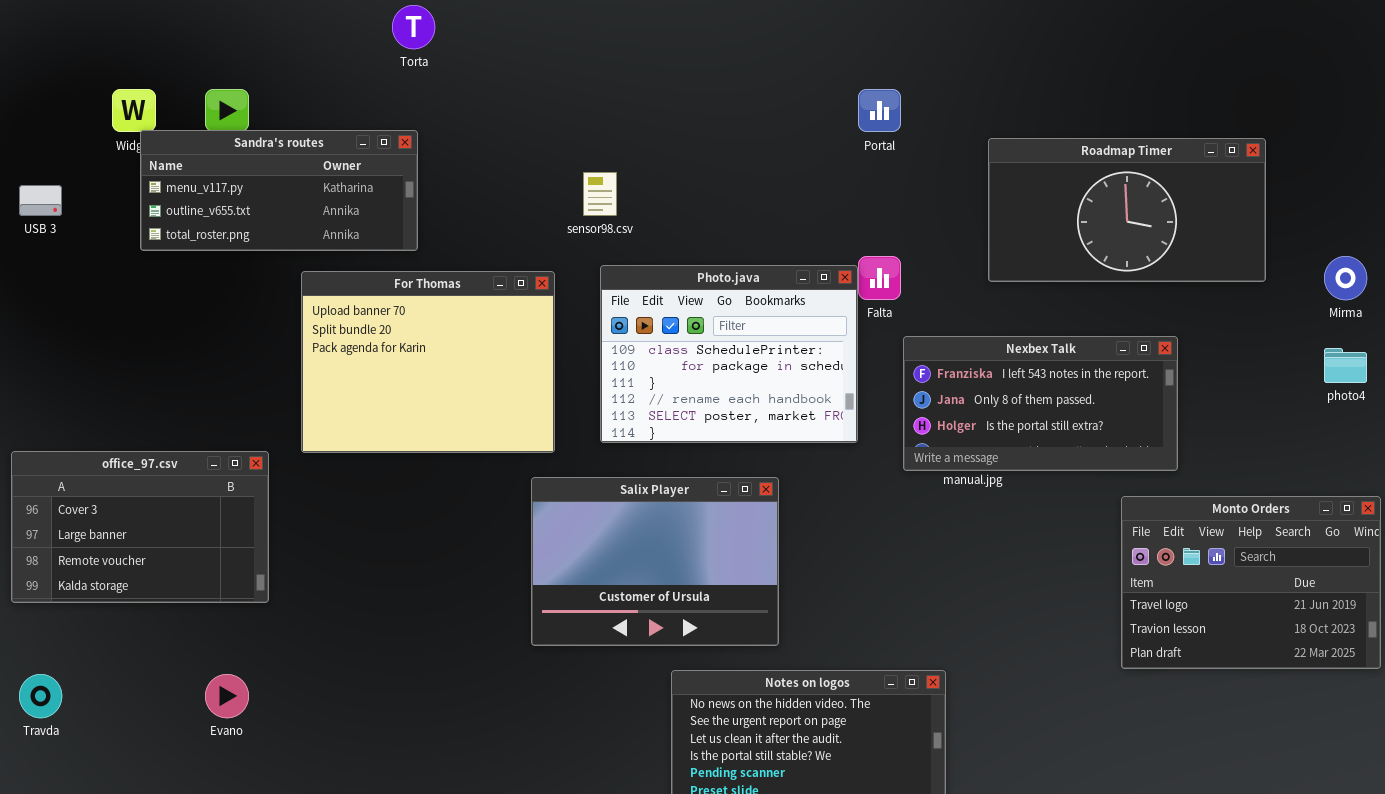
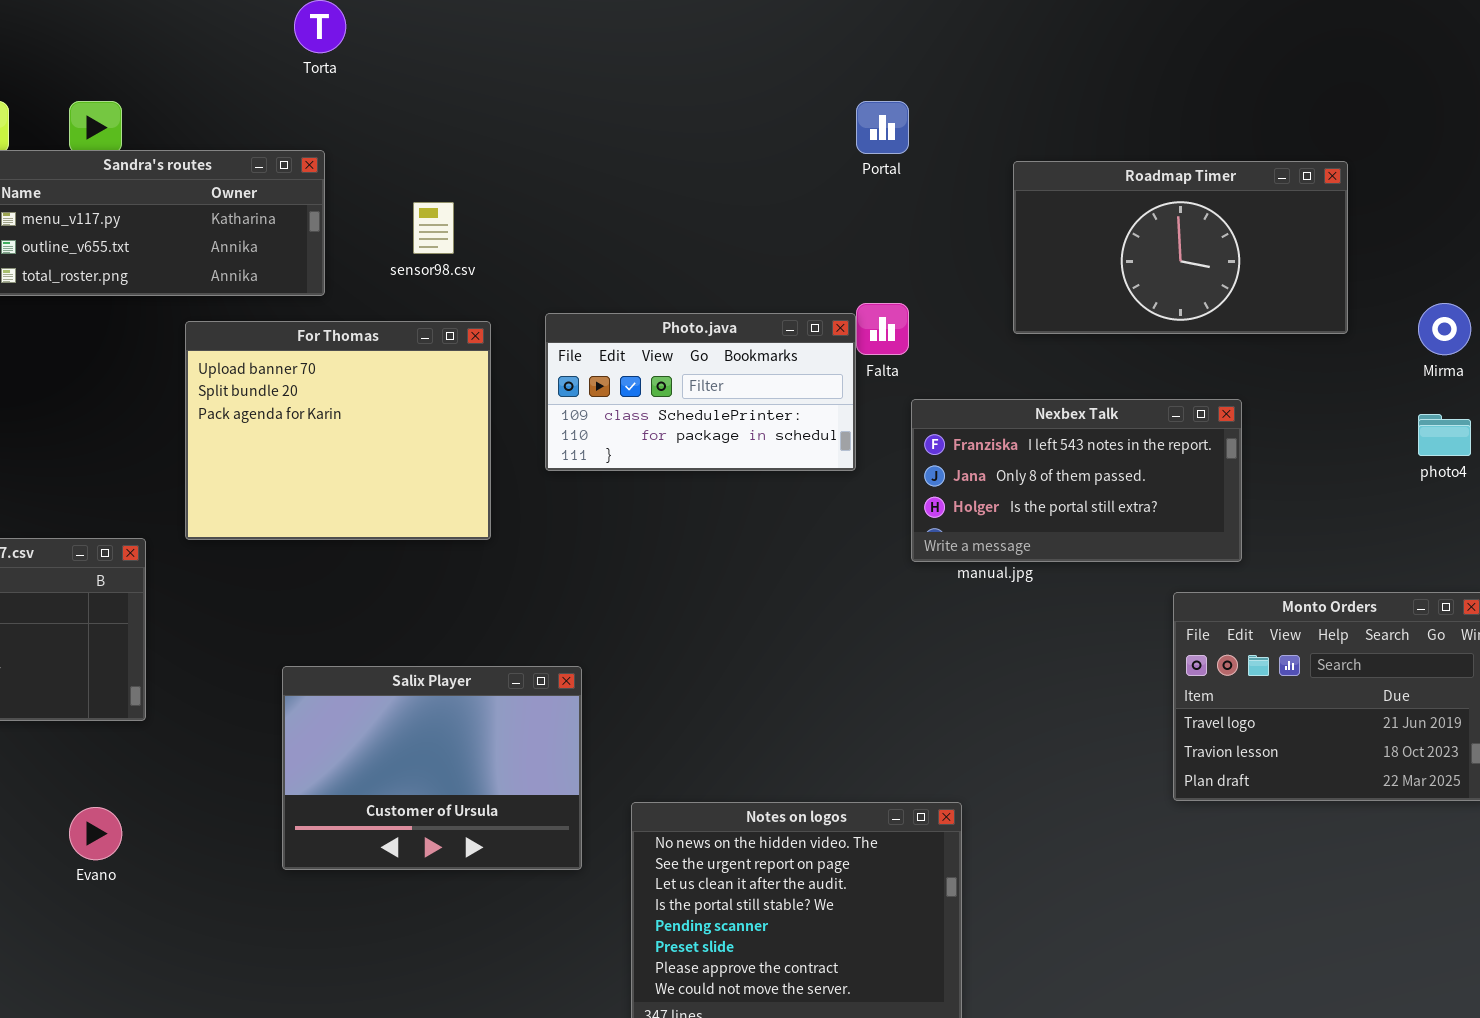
sensor98.csv: [583,172,617,216] -> [413,202,454,254], moved
Photo.java: [600,265,858,443] -> [545,313,856,471], resized
Salix Player: [531,477,779,646] -> [282,666,582,870], moved

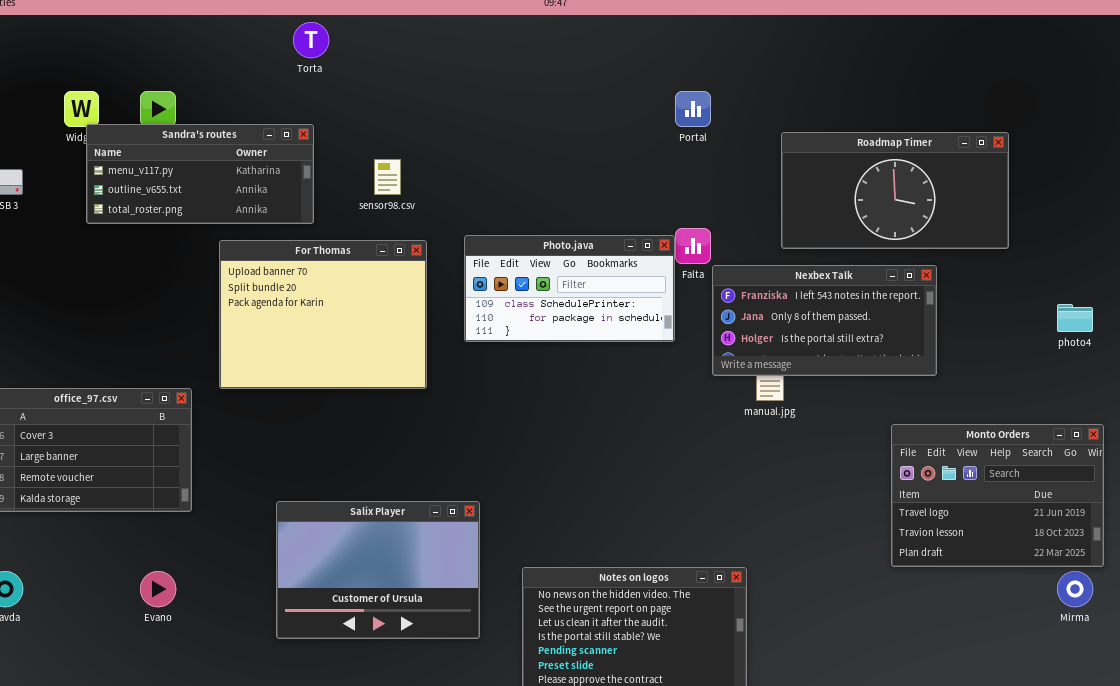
Mirma: [1418,303,1471,355] -> [1057,571,1093,607], moved
Nexbex Talk: [911,399,1242,562] -> [712,265,937,376], moved
Salix Player: [282,666,582,870] -> [276,501,480,639], moved

